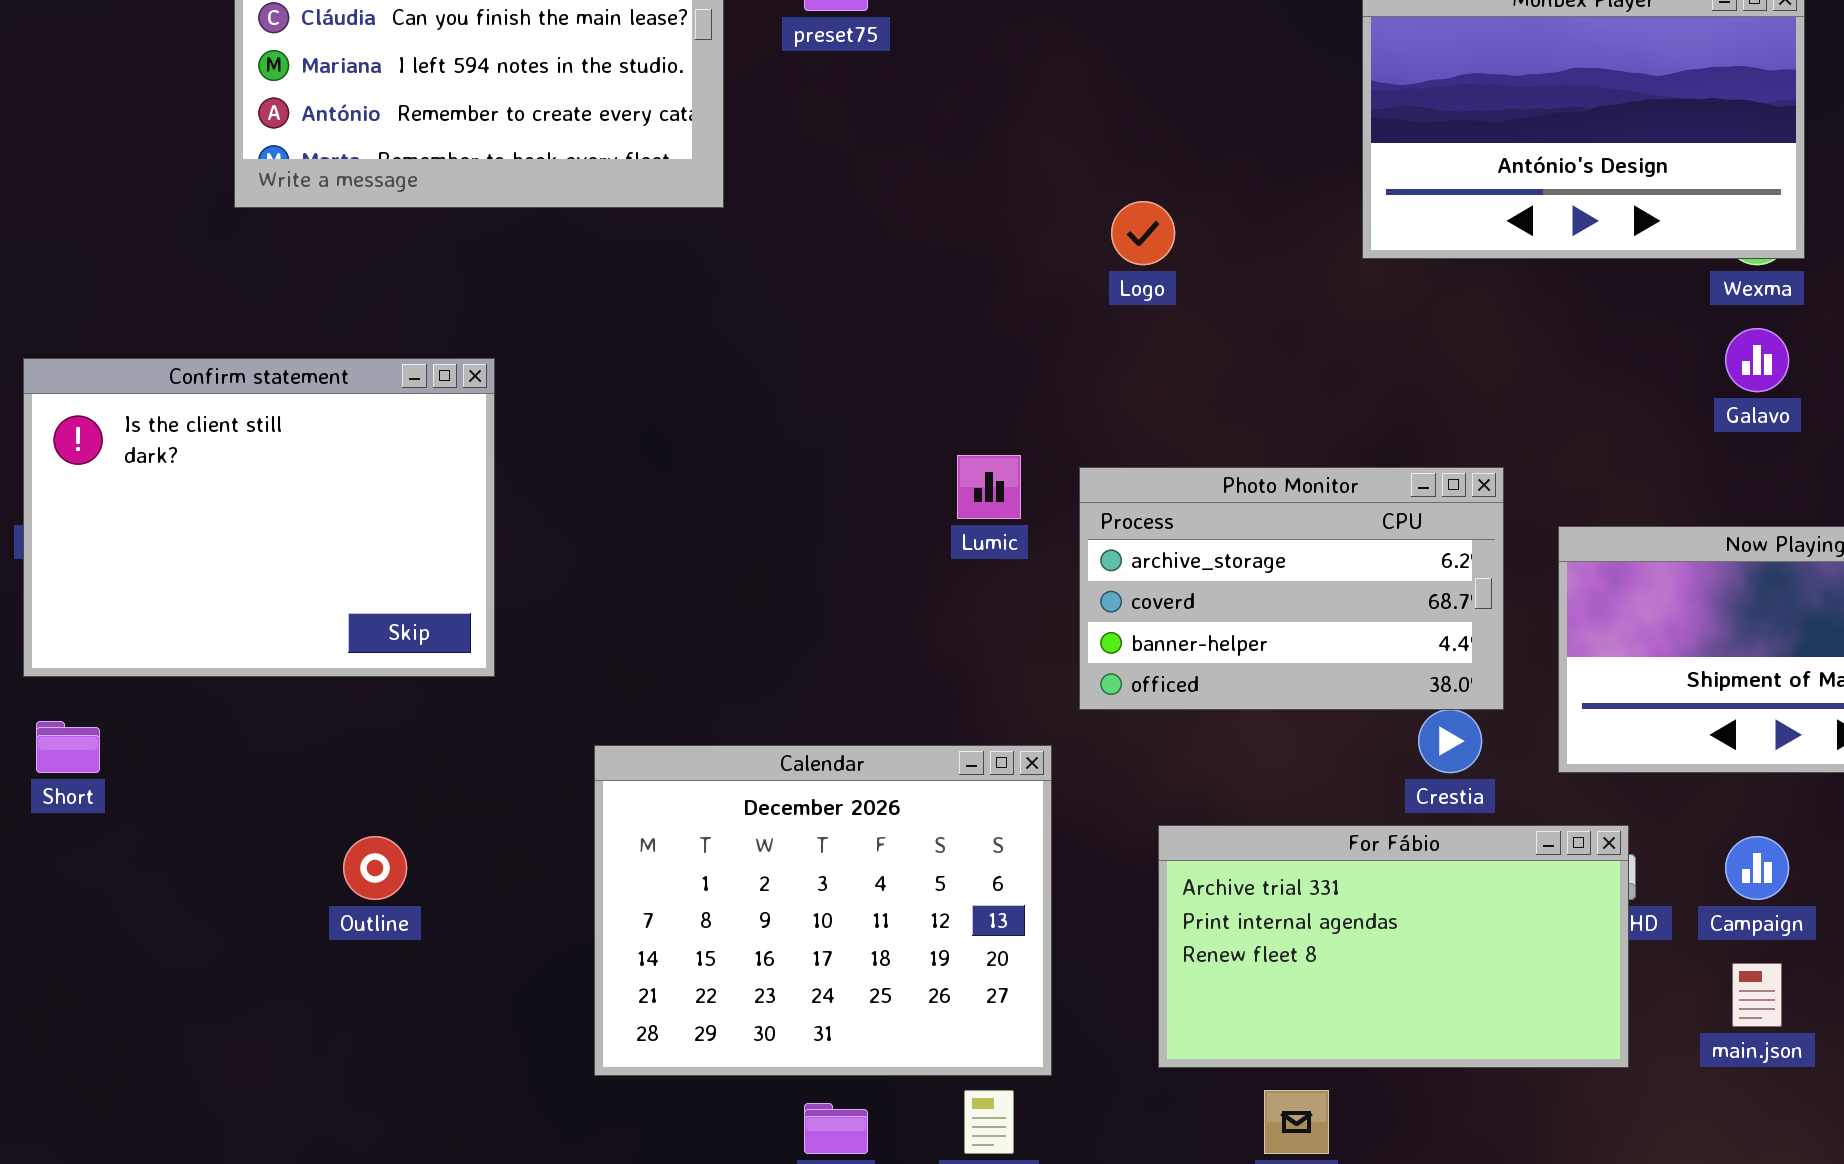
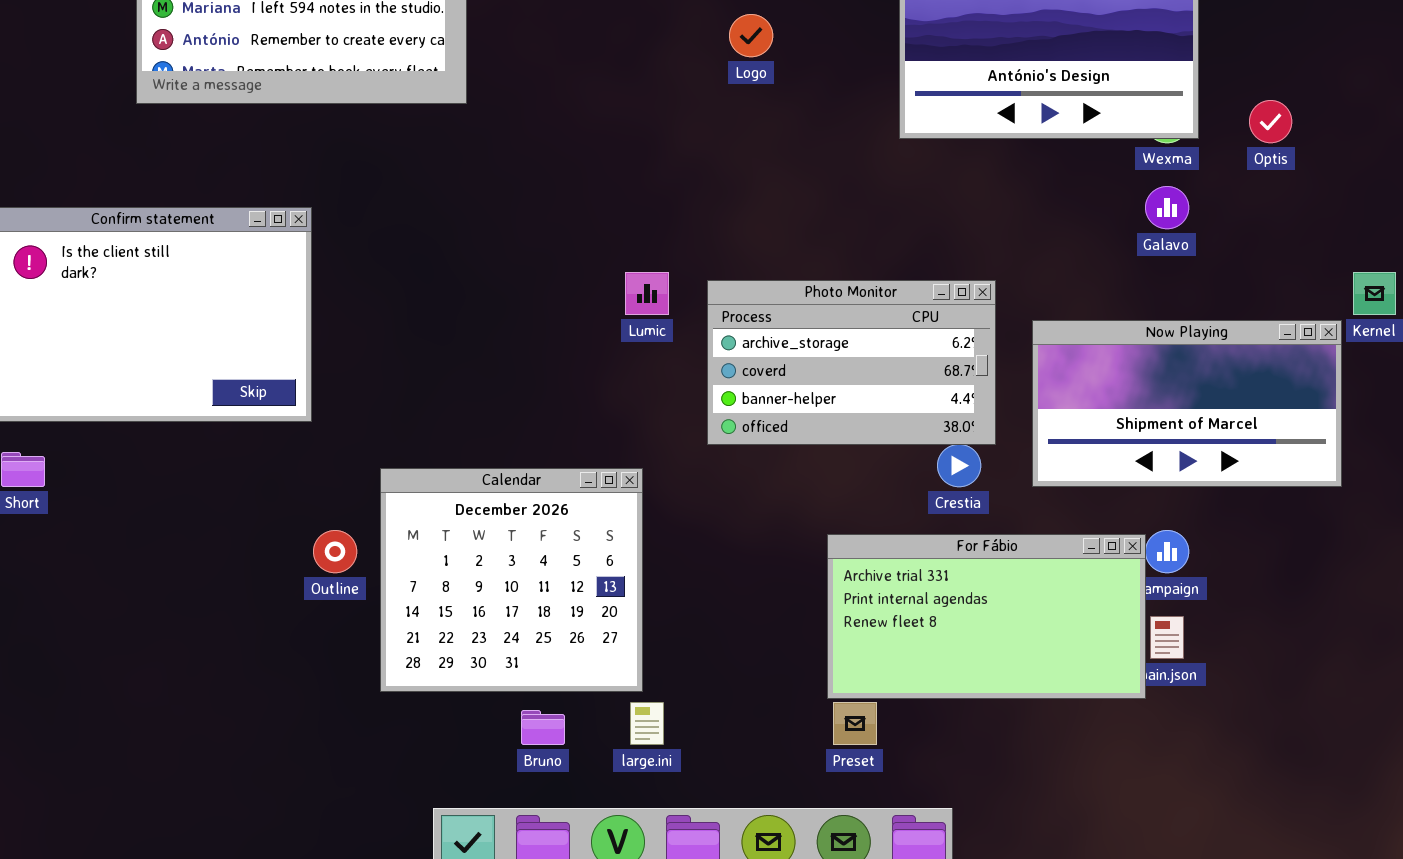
Logo: [1111,201,1175,265] -> [729,14,773,57], moved
Calendar: [594,745,1052,1076] -> [380,468,643,692], resized
For Fábio: [1158,825,1629,1068] -> [827,534,1146,699], moved
Outline: [343,836,407,900] -> [313,530,357,573], moved

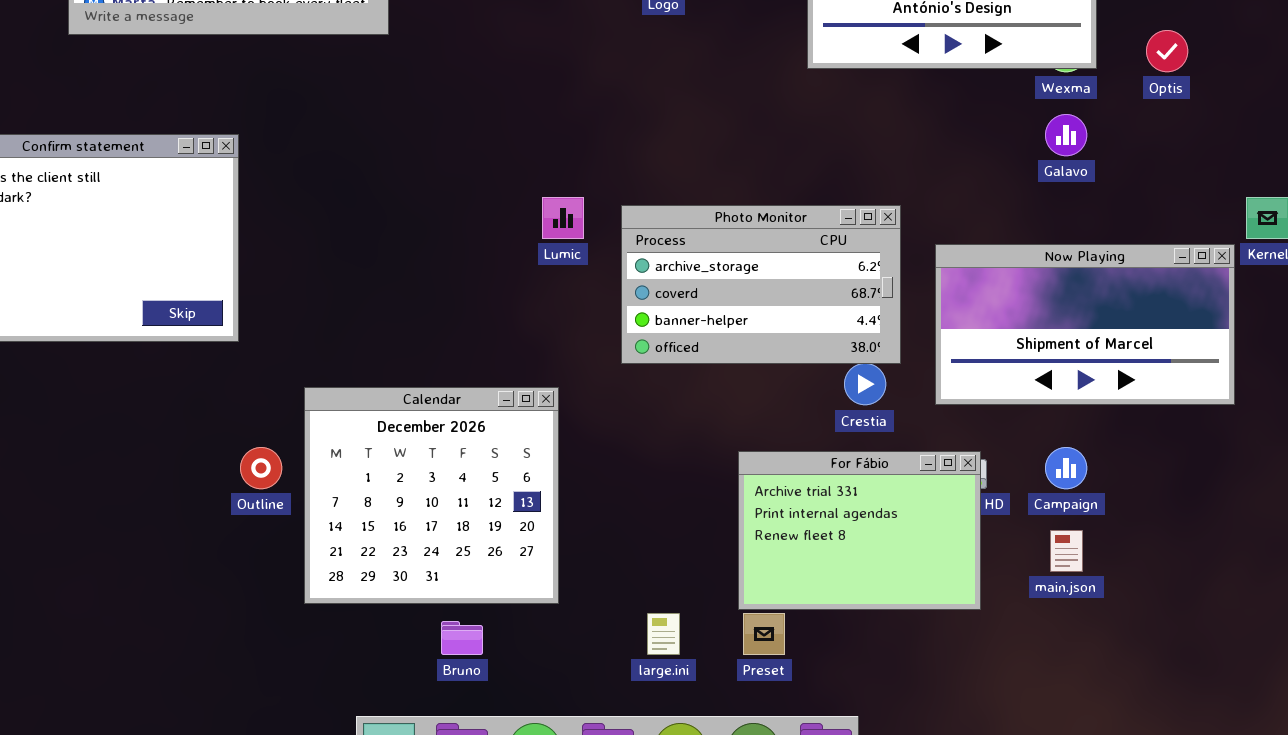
For Fábio: [827,534,1146,699] -> [738,451,981,610], resized
large.ini: [630,702,664,745] -> [647,613,680,655], moved

